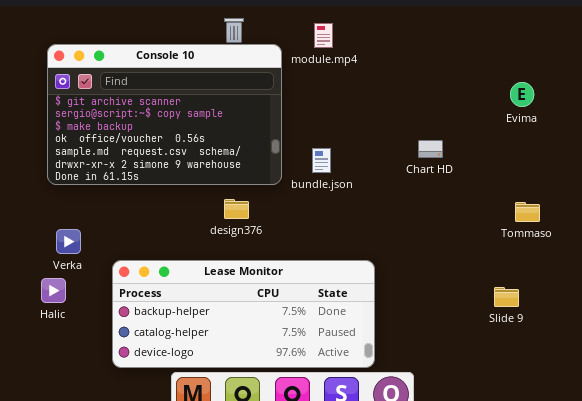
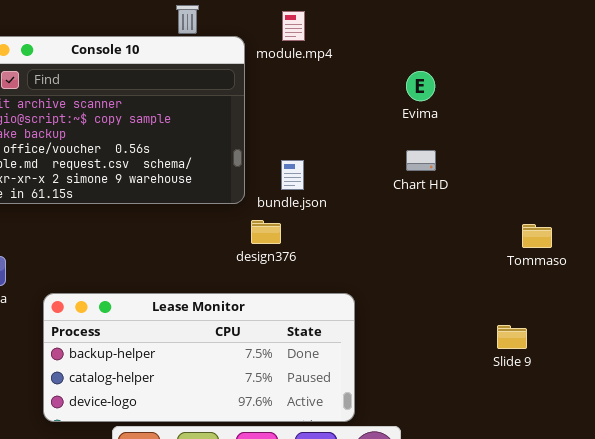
Evima: [510,82,534,107] -> [406,71,435,101], moved
design376: [224,199,249,219] -> [251,220,281,244], moved

